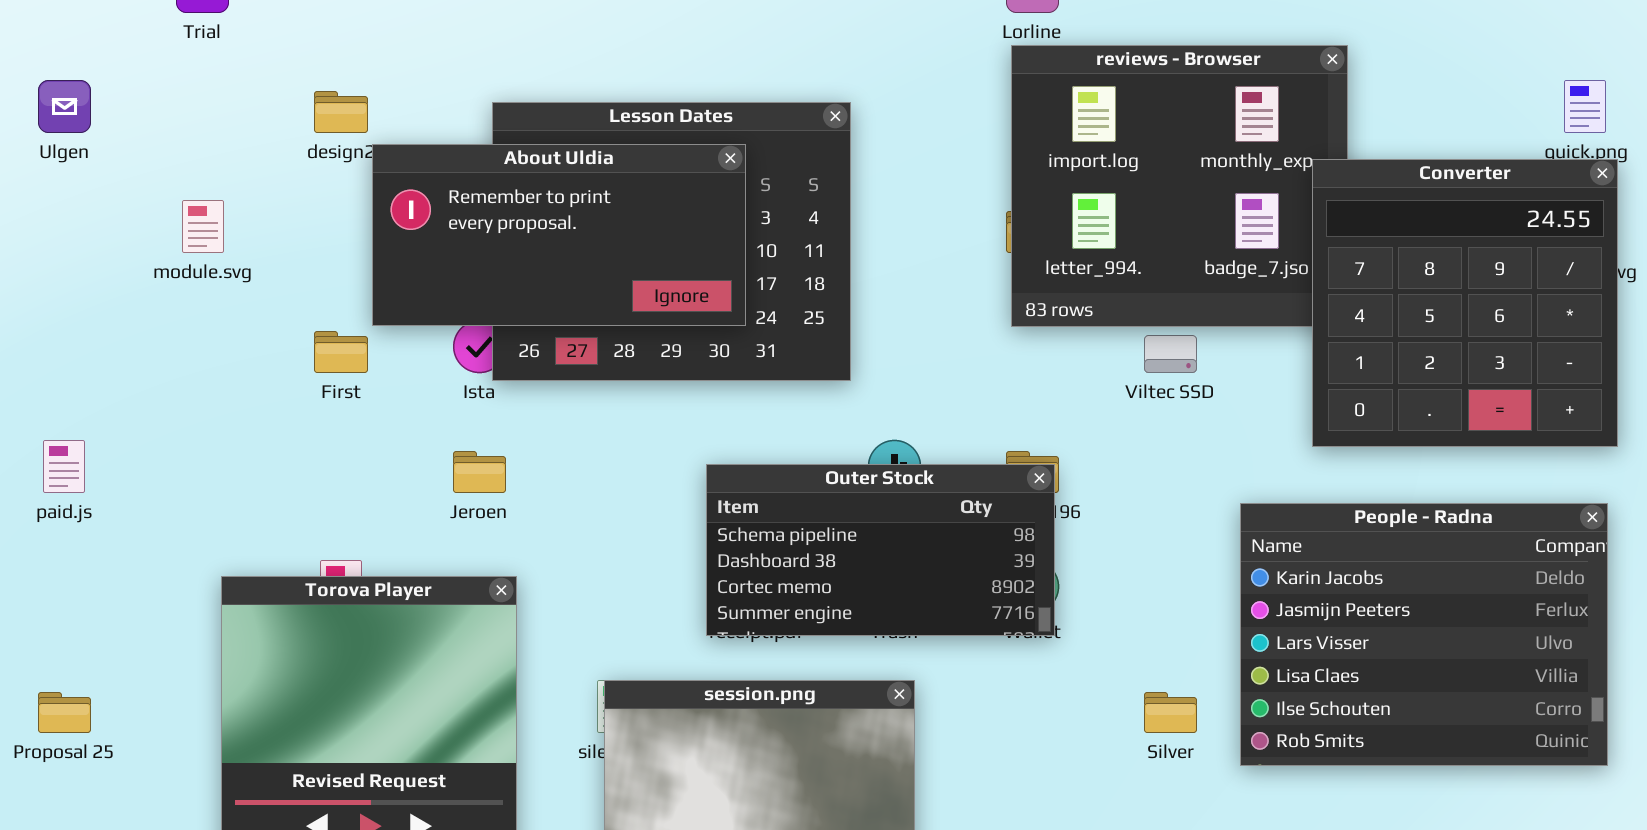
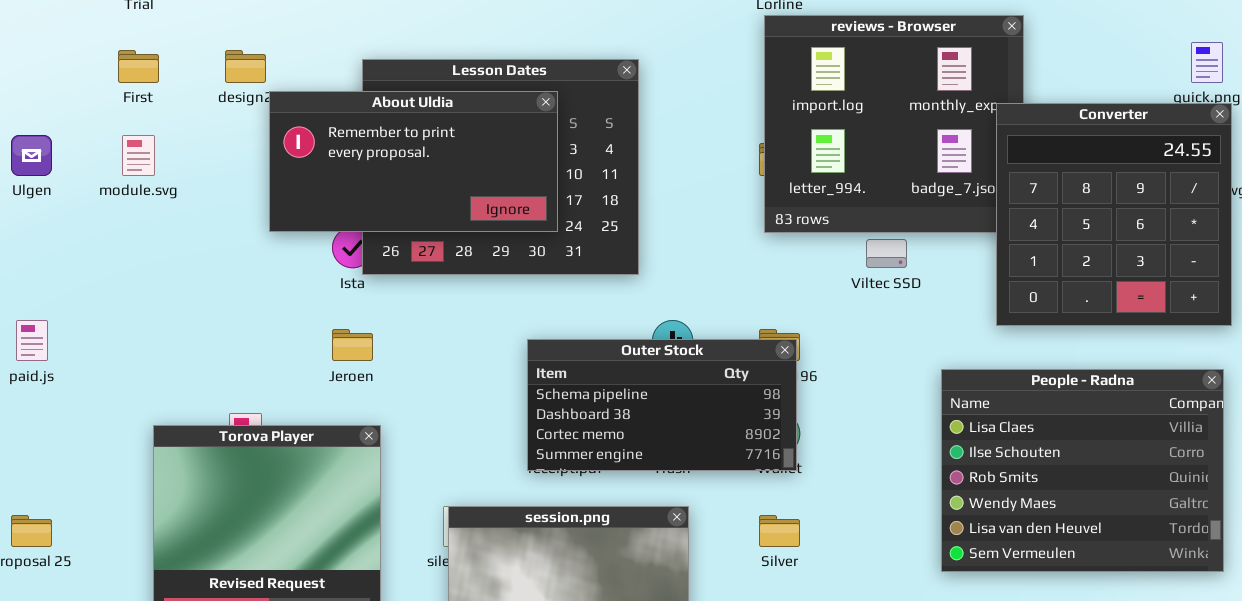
Ulgen: [38,80,91,133] -> [11,135,52,176], moved
First: [314,331,368,373] -> [118,50,159,83], moved
People - Radna: [1240,503,1608,766] -> [941,369,1224,572], scrolled down 3 rows
Silver: [1144,692,1197,733] -> [759,515,800,547], moved

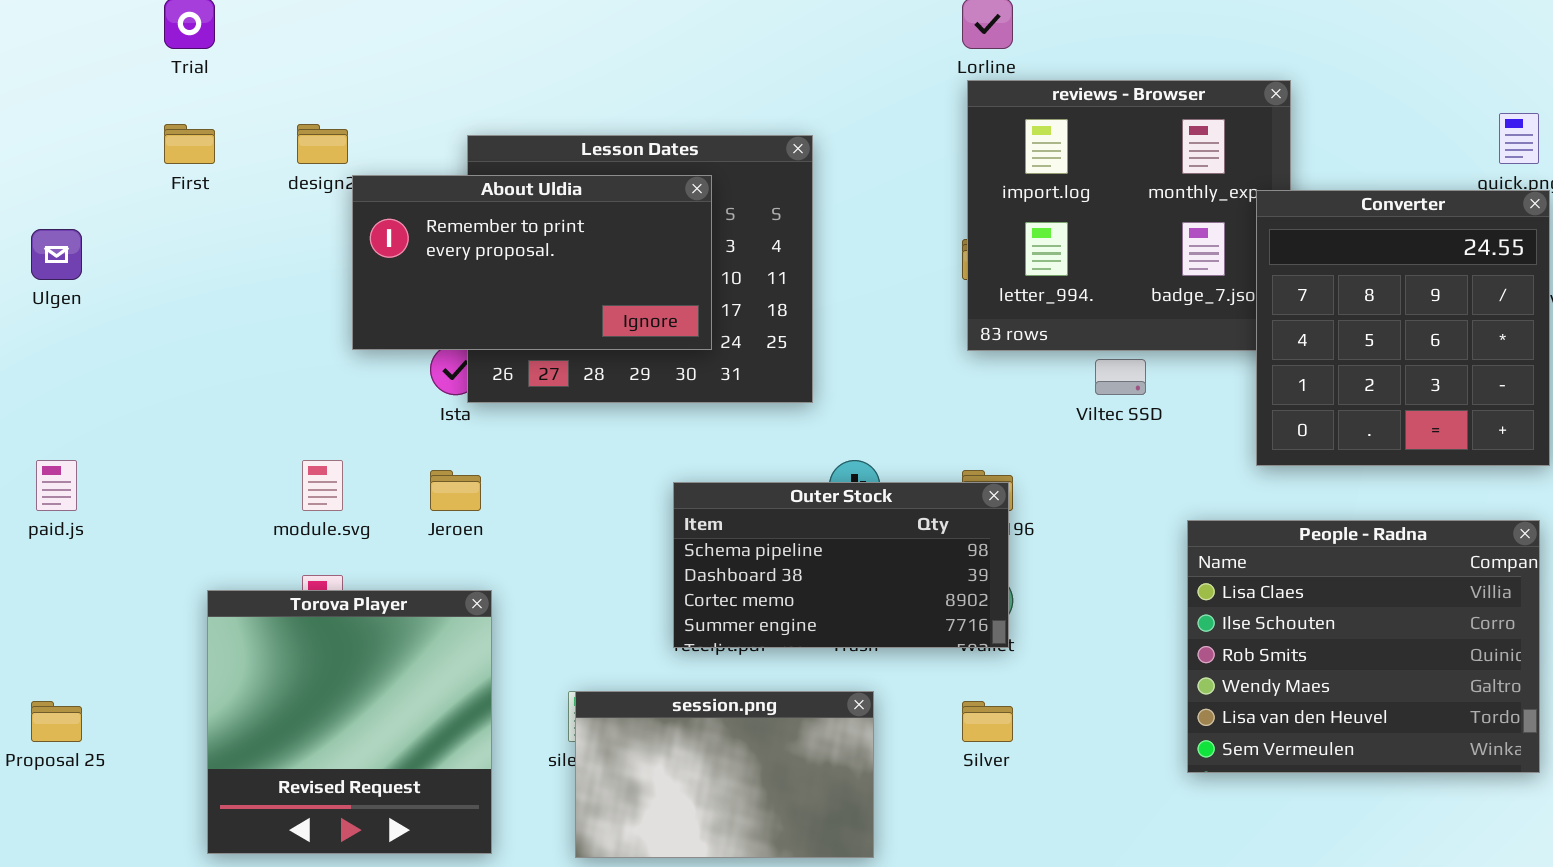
module.svg: [122,135,155,176] -> [302,460,343,511], moved

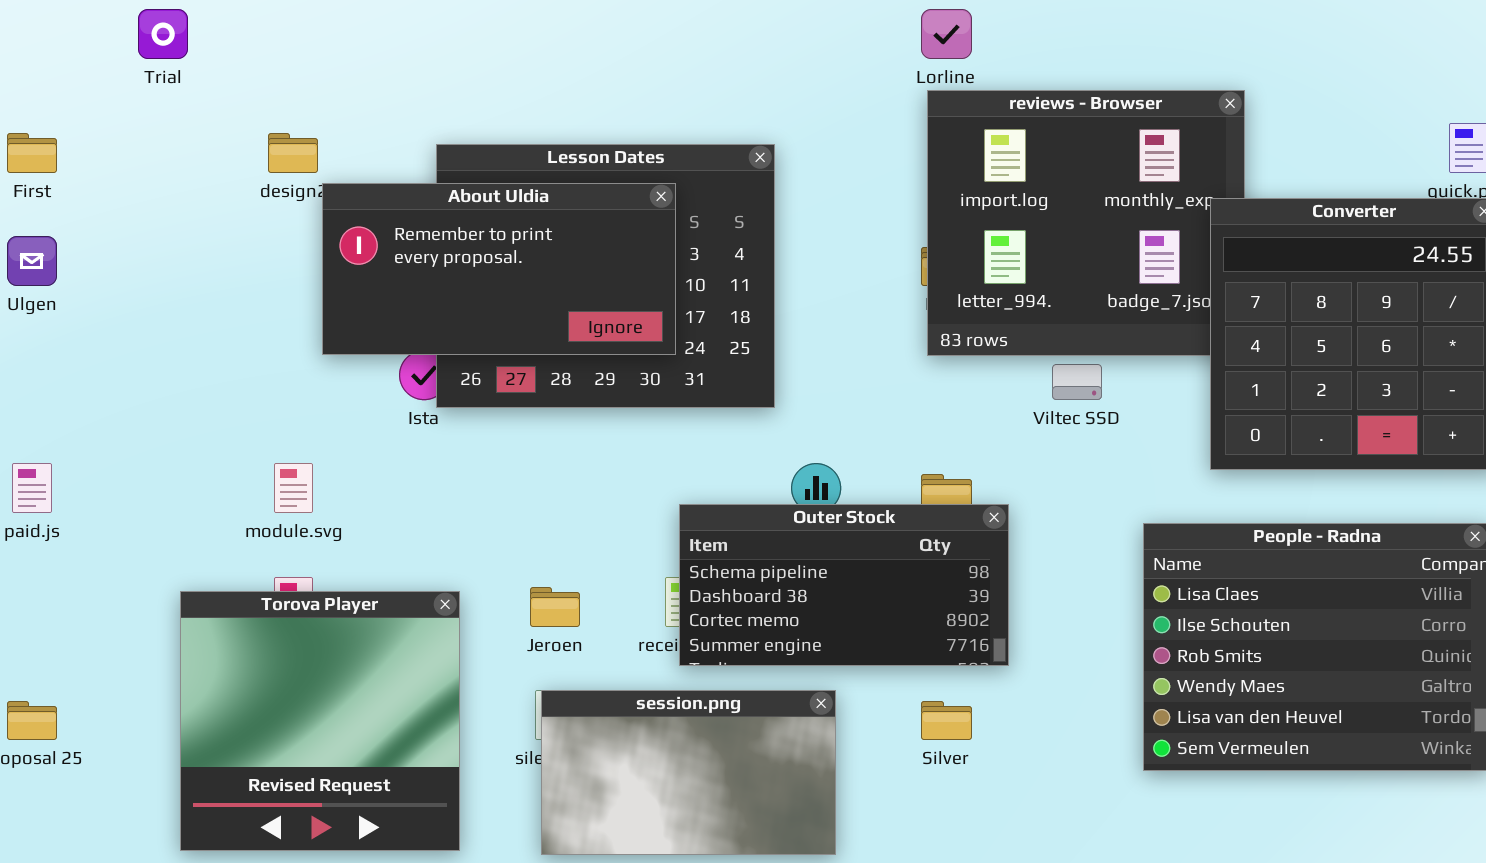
First: [164,124,215,164] -> [7,133,57,173], moved
Jeroen: [430,470,481,511] -> [530,587,580,627], moved
Outer Stock: [673,482,1009,648] -> [679,504,1009,666], moved

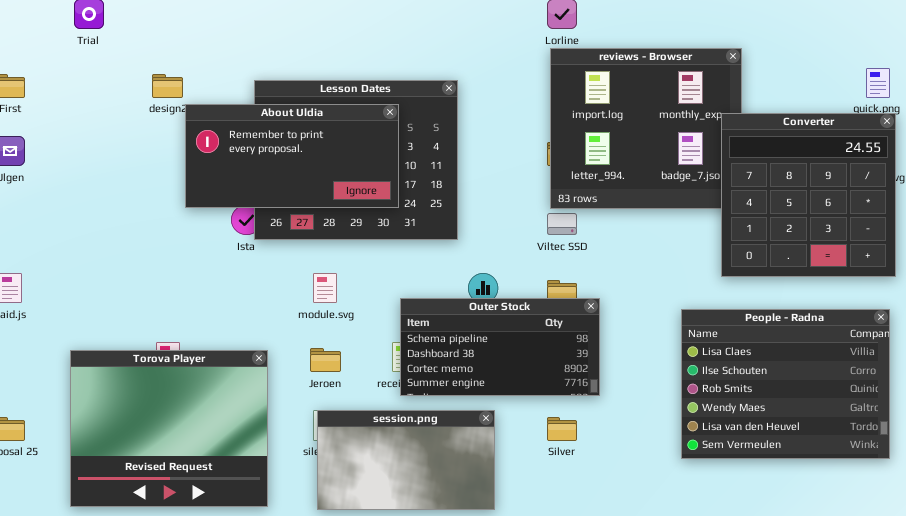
Viltec SSD: [1052,364,1102,400] -> [547,213,577,235], moved
module.svg: [274,463,313,513] -> [313,273,337,303], moved
Torova Player: [180,591,460,851] -> [70,350,268,507], resized

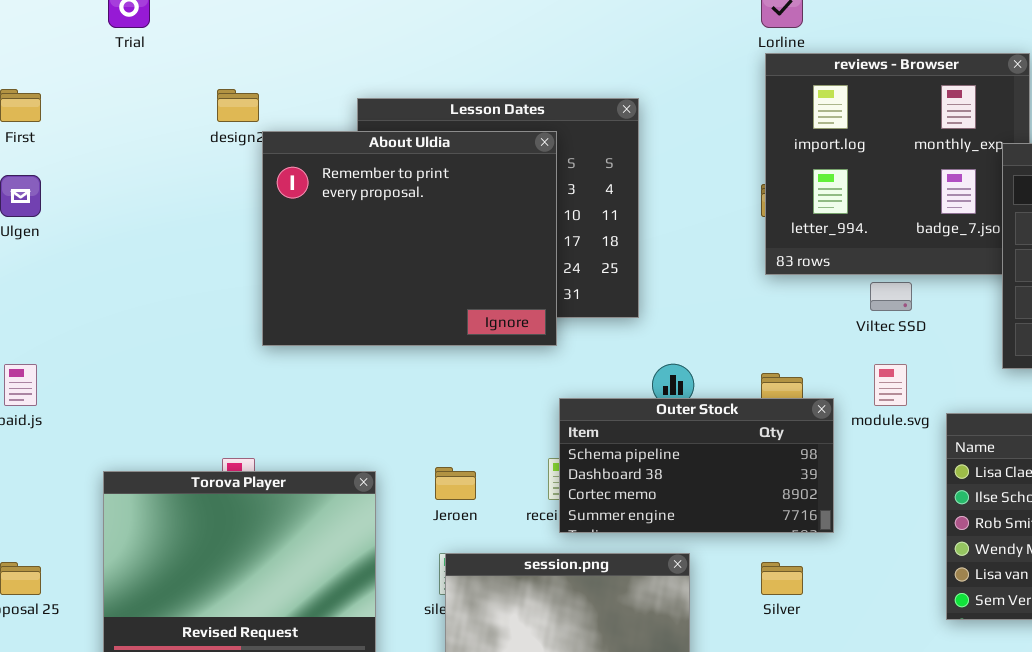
About Uldia: [185,104,399,208] -> [262,131,557,346], resized
Viltec SSD: [547,213,577,235] -> [870,282,912,311], moved
module.svg: [313,273,337,303] -> [874,364,907,406], moved

